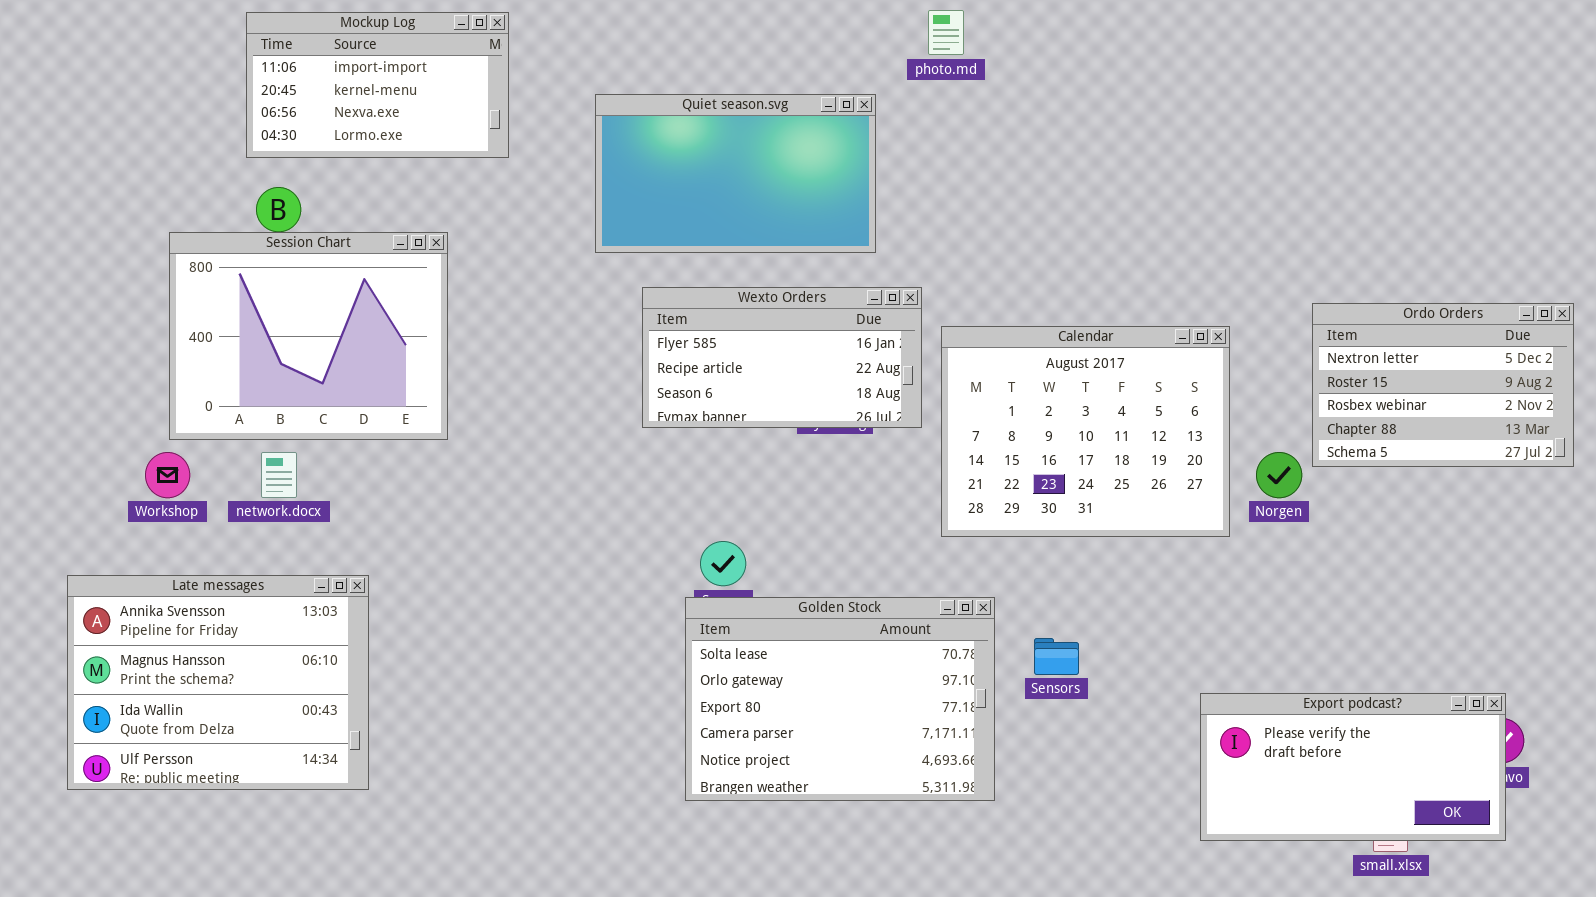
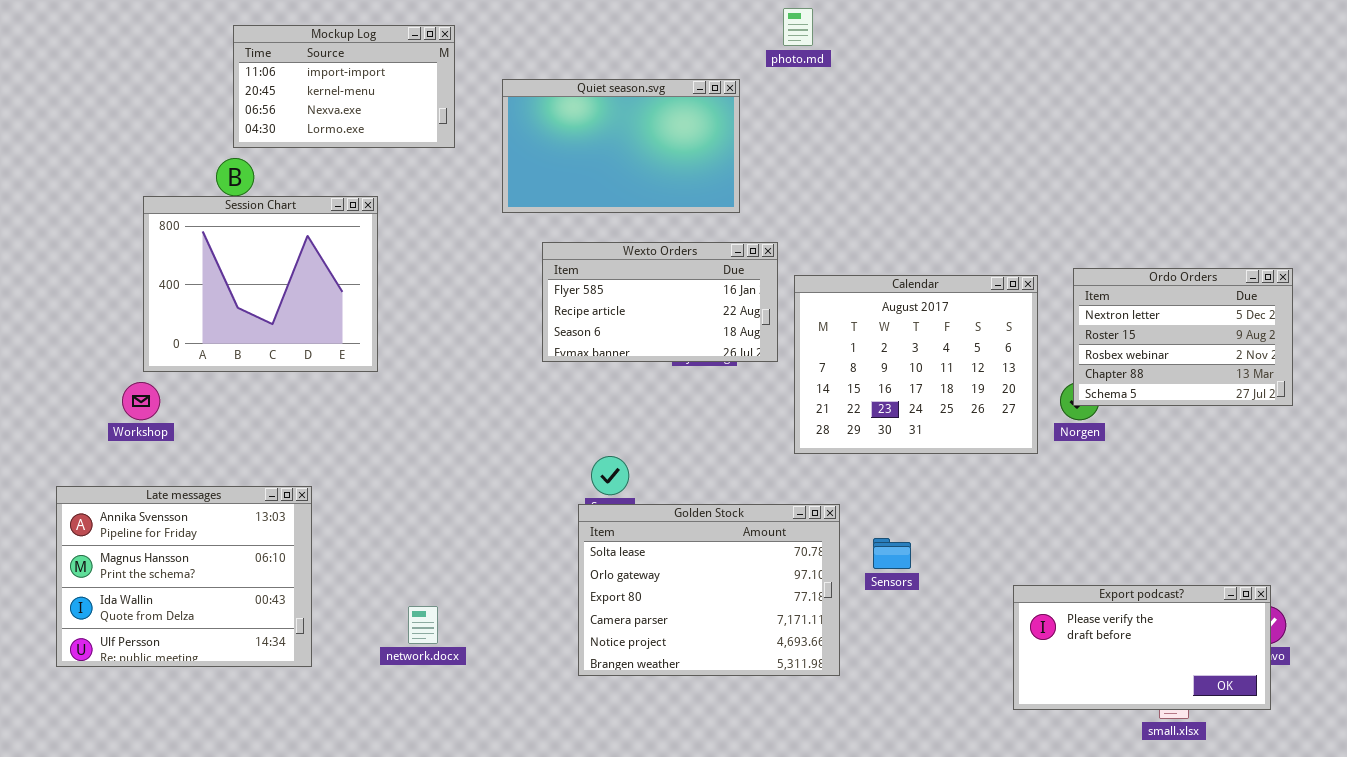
Mockup Log: [246,12,509,158] -> [233,25,455,148], moved
Ordo Orders: [1312,303,1574,467] -> [1073,268,1293,406], moved
network.docx: [261,452,297,498] -> [408,606,438,644], moved

